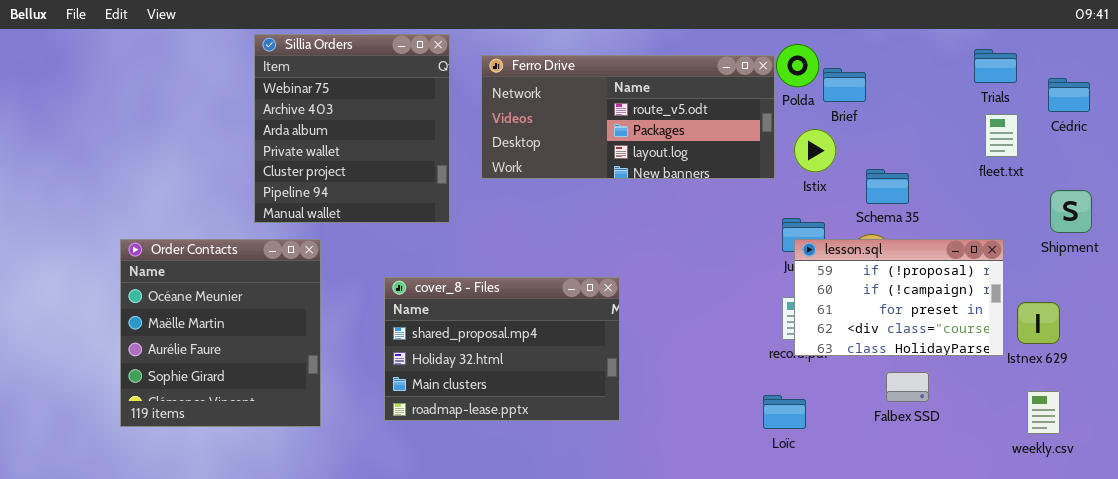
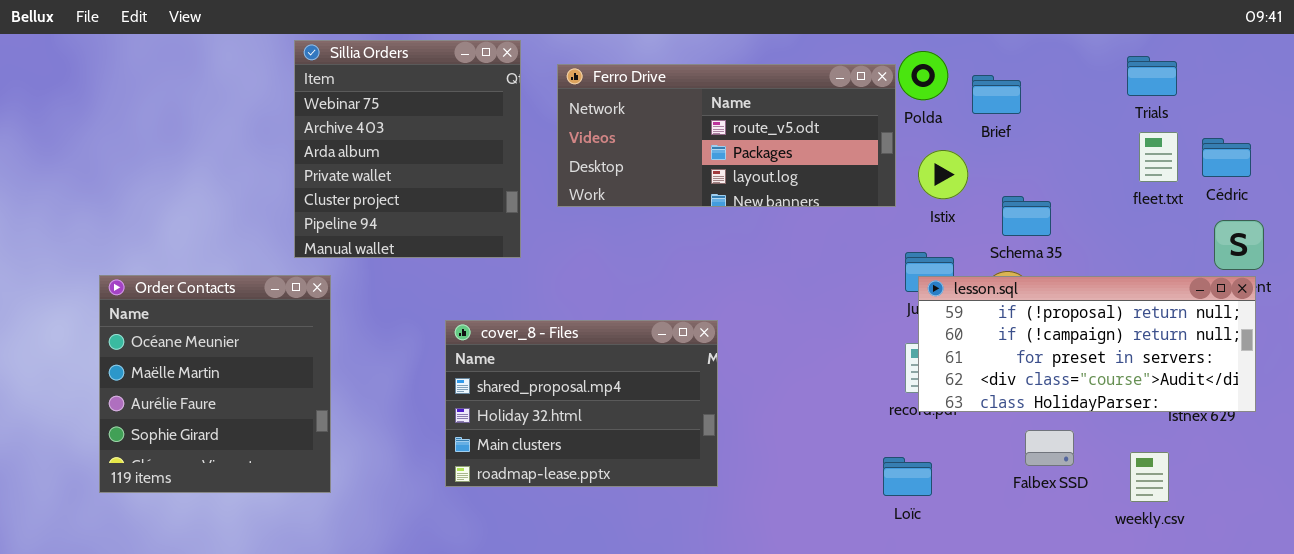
Brief: [823,68,866,102] -> [972,75,1021,114], moved
Cédric: [1048,78,1090,112] -> [1202,138,1251,177], moved
Order Contacts: [120,239,321,427] -> [99,275,331,493], moved
lesson.sql: [794,239,1004,356] -> [918,276,1256,412], resized
weekly.csv: [1027,391,1060,434] -> [1130,452,1169,502], moved

